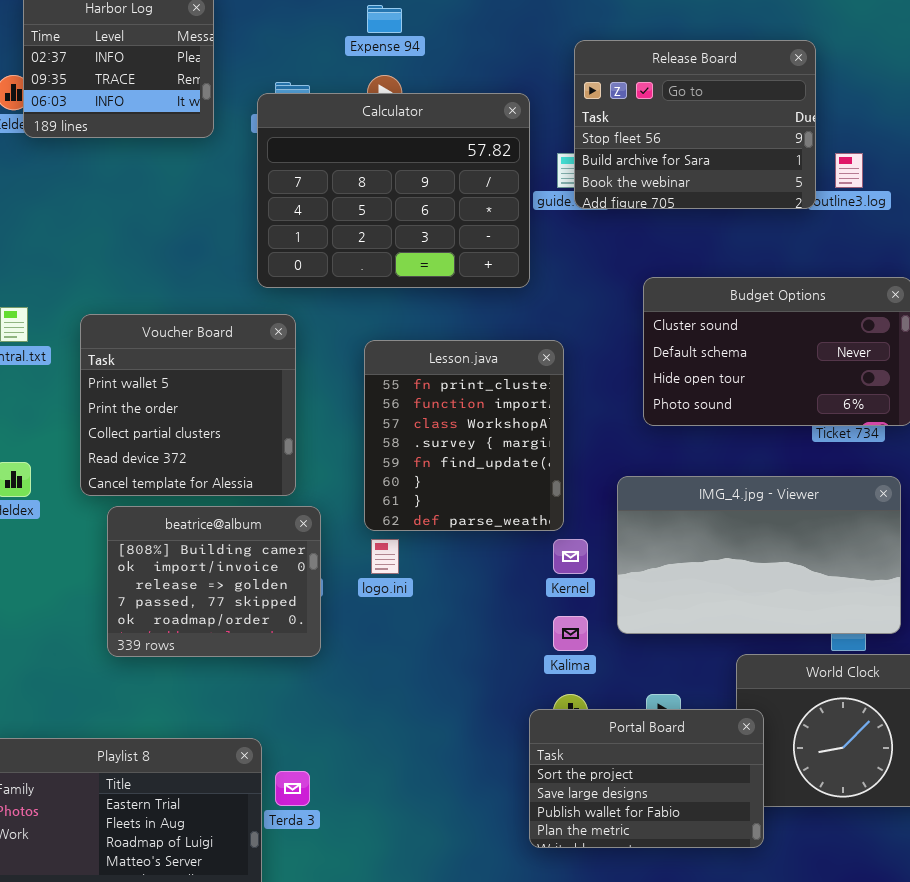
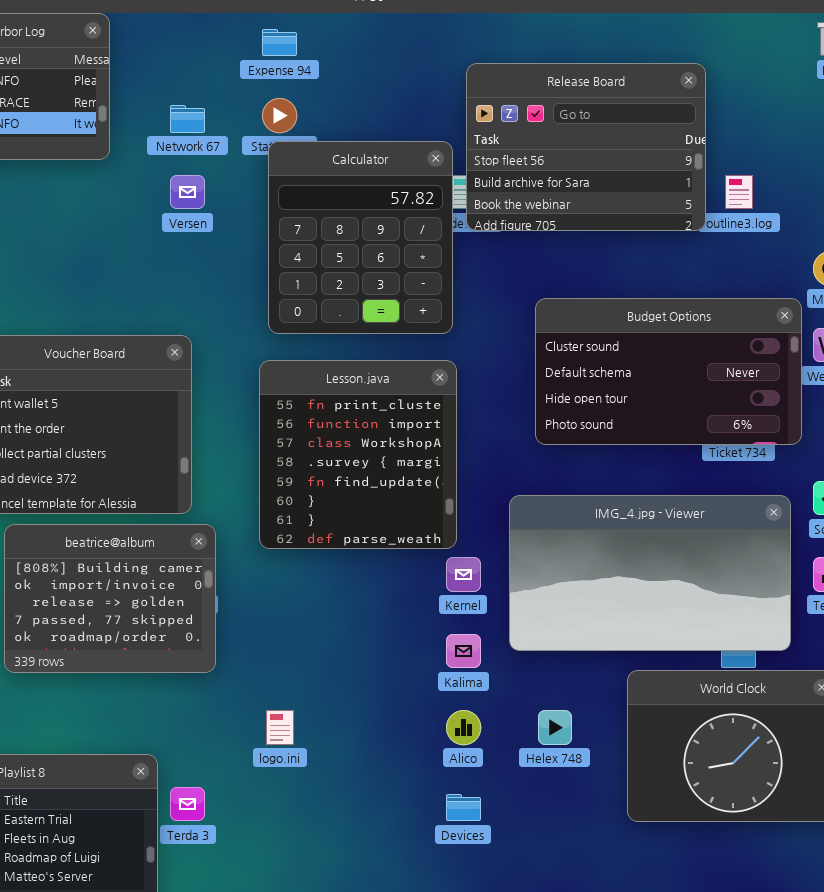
Calculator: [257,93,530,288] -> [268,141,453,334], moved, resized
logo.ini: [371,539,399,574] -> [266,710,294,745], moved
Portal Board: [529,709,764,848] -> none, closed

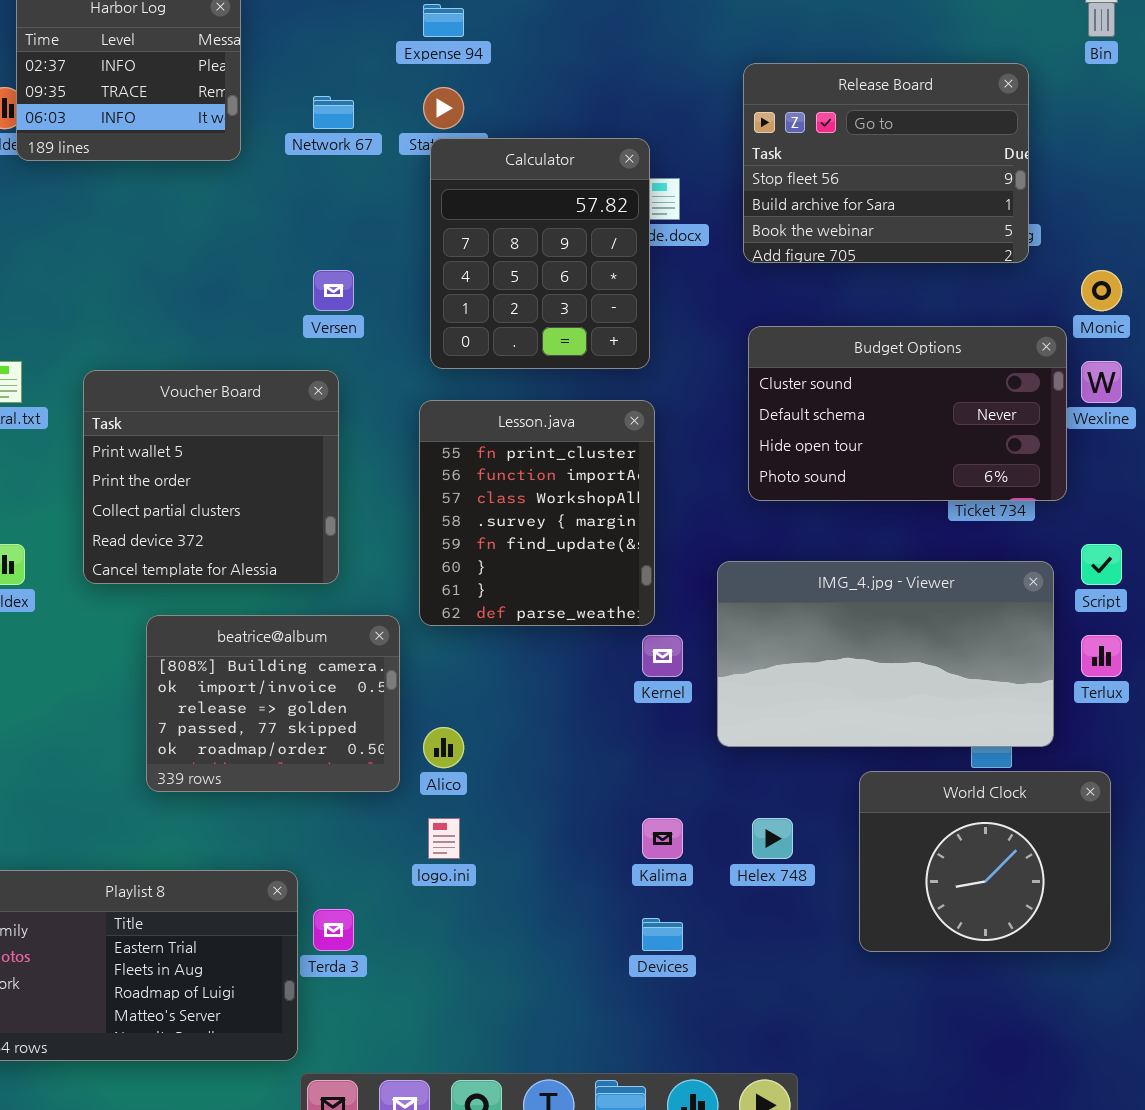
Release Board: [466,63,706,231] -> [743,63,1029,263], moved
Versen: [170,175,205,209] -> [313,270,354,311], moved
beatrice@album: [4,524,216,673] -> [146,615,400,792], moved
Kalima: [446,634,481,668] -> [642,818,683,859], moved
Alico: [446,710,481,745] -> [423,727,464,768], moved

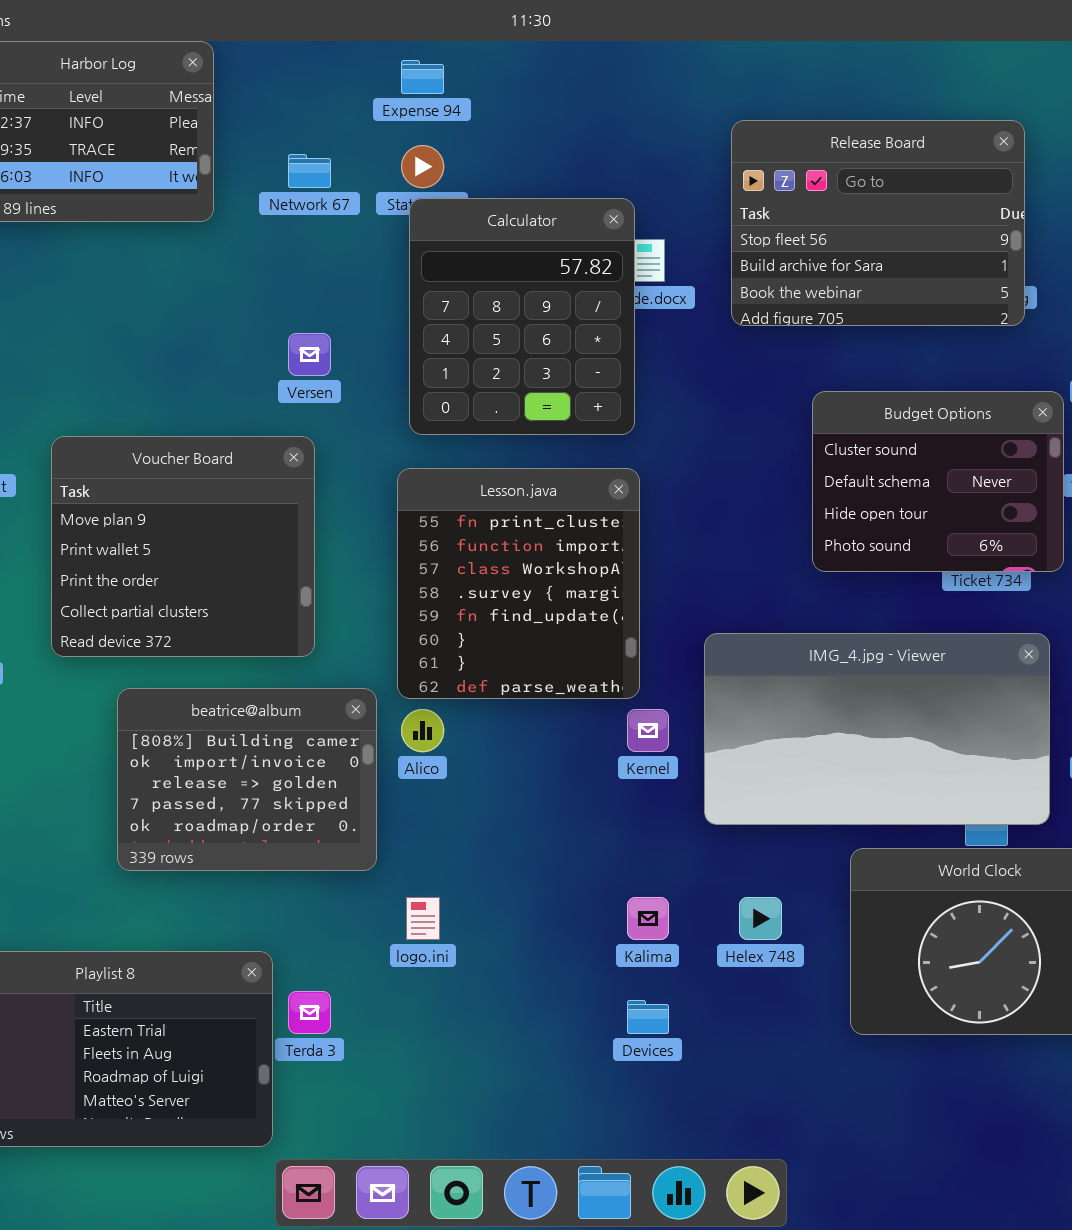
Budget Options: [748,326,1067,501] -> [812,391,1064,572], resized
Voucher Board: [83,370,339,584] -> [51,436,315,657], scrolled up 1 row
Alico: [423,727,464,768] -> [401,709,444,752], moved

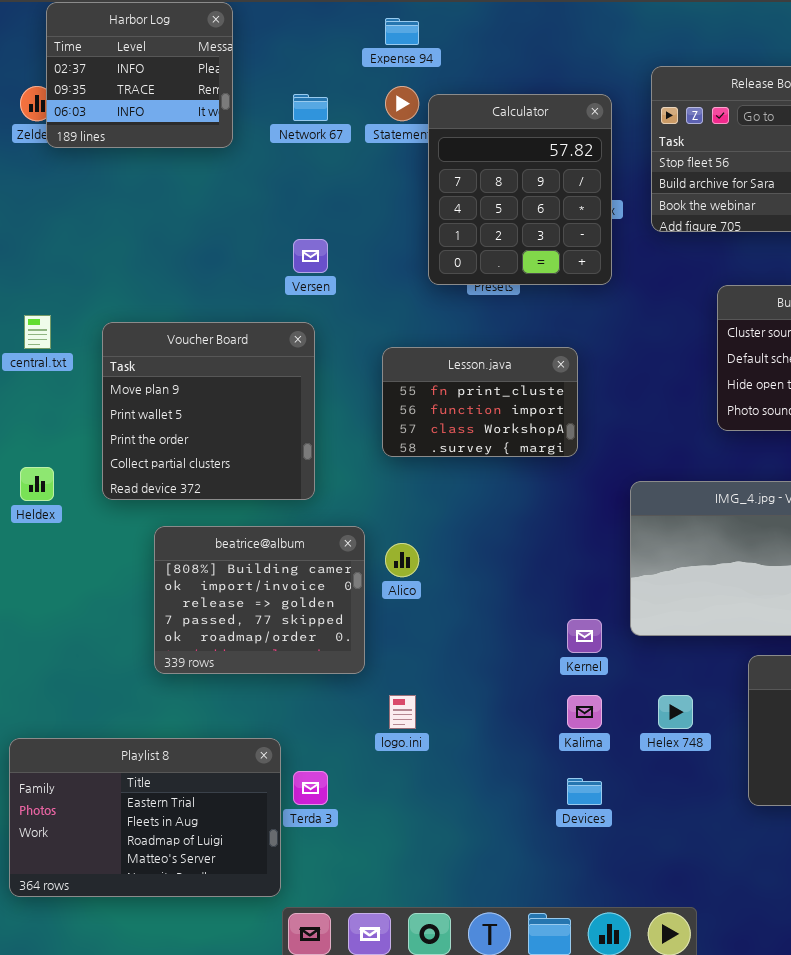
Calculator: [409,198,635,435] -> [428,94,612,285], moved
Lesson.java: [397,468,640,699] -> [382,347,578,457], resized
Kernel: [627,709,669,752] -> [567,619,602,653], moved

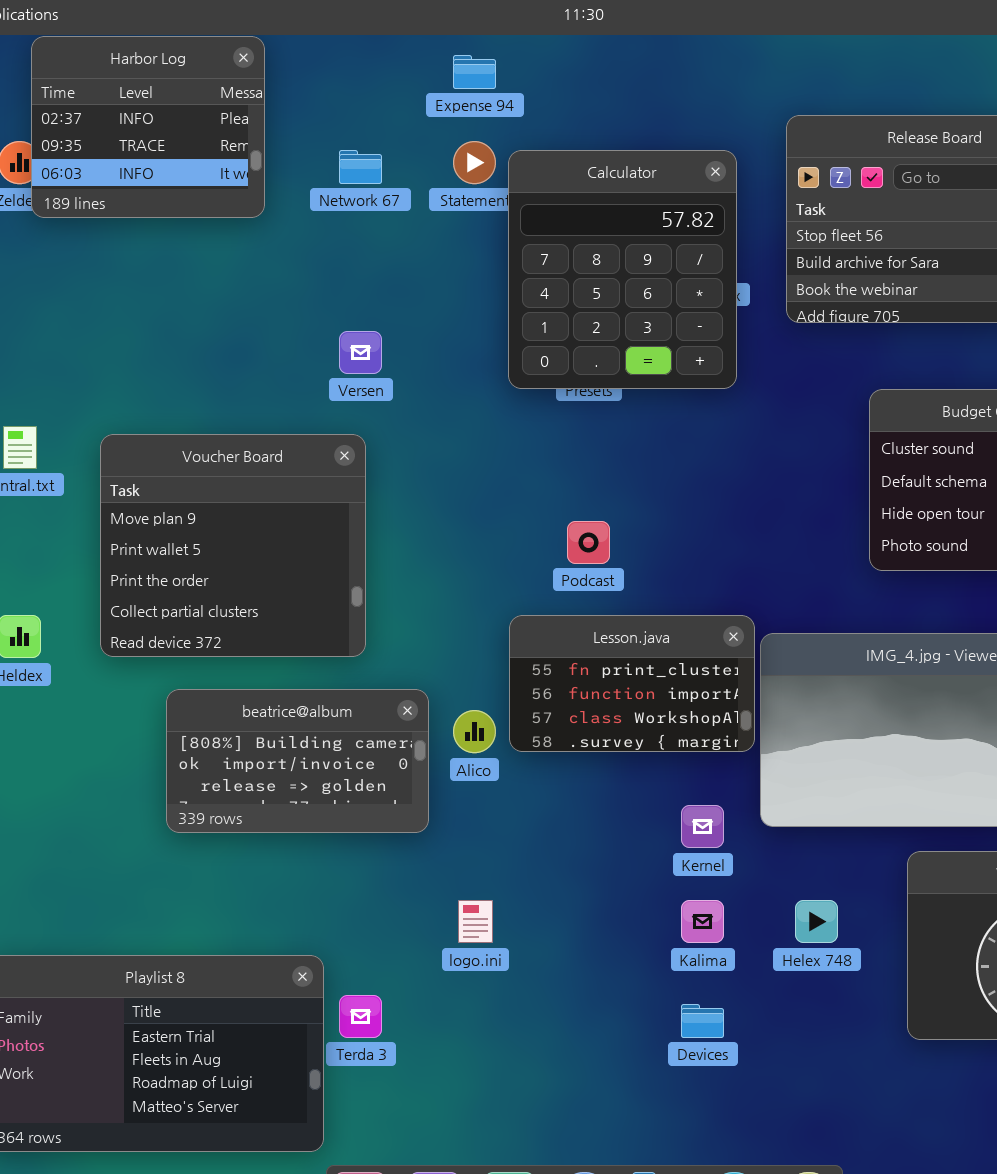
Lesson.java: [382,347,578,457] -> [509,615,755,752], moved
beatrice@album: [154,526,365,674] -> [166,689,429,833], resized

